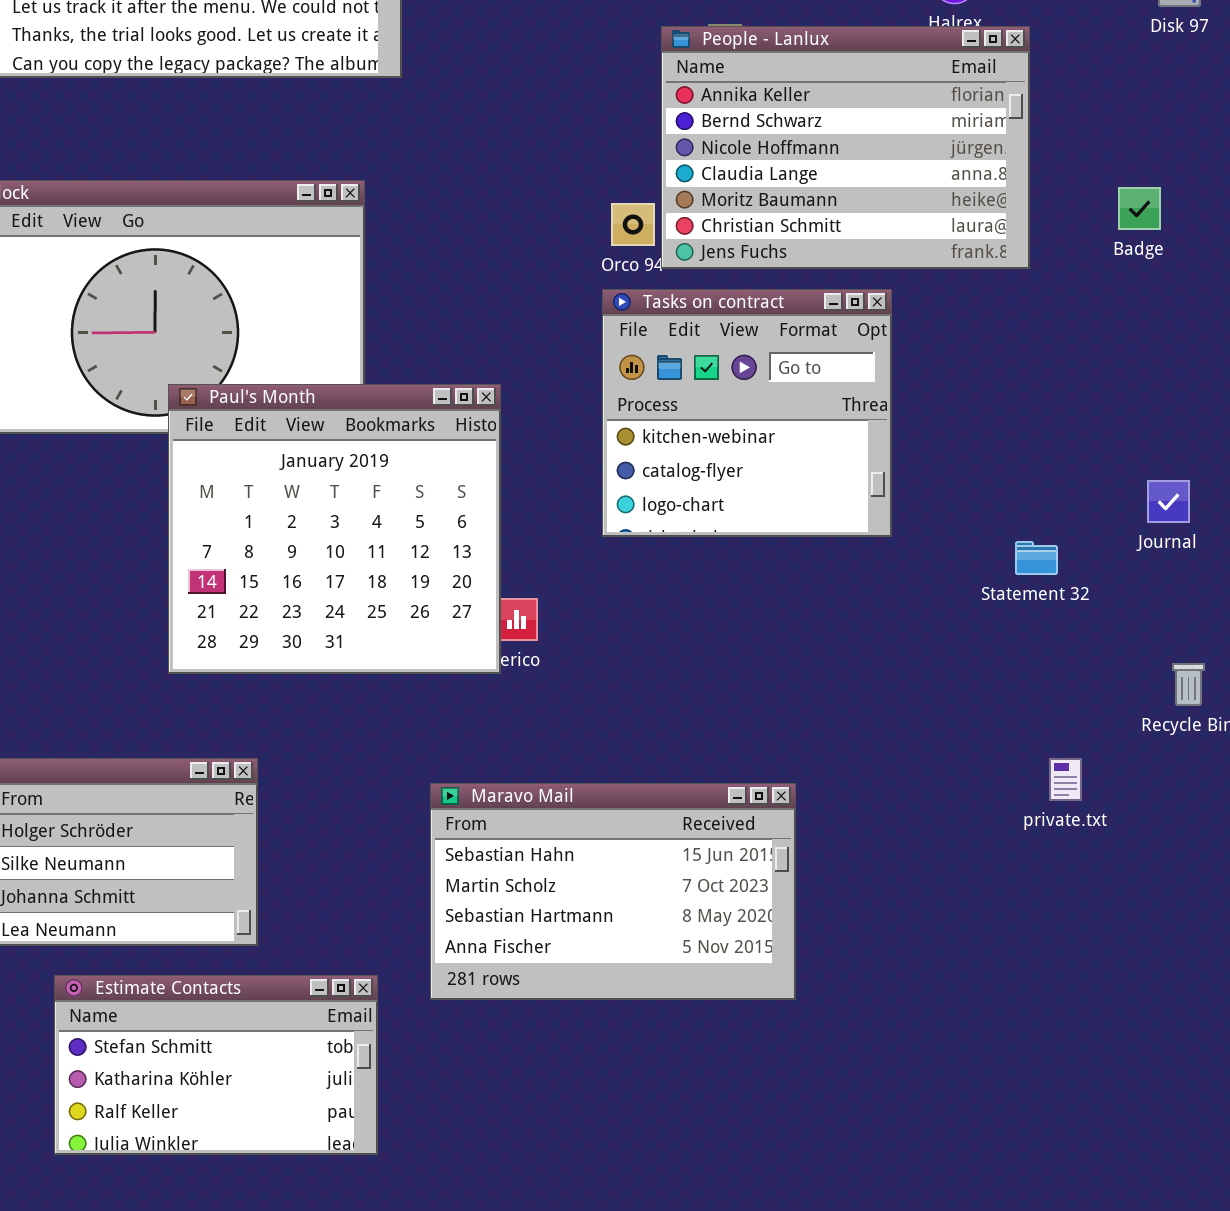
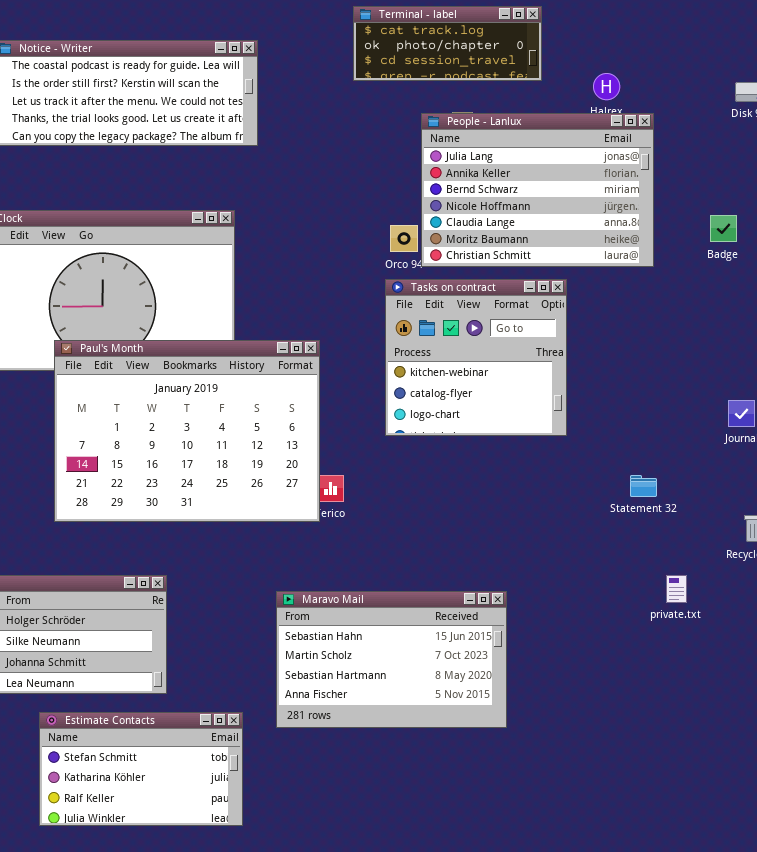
People - Lanlux: [661,26,1030,269] -> [421,113,654,267], scrolled up 1 row
Paul's Month: [168,384,501,674] -> [54,340,320,522], resized
Statement 32: [1015,541,1058,575] -> [630,475,657,497], moved

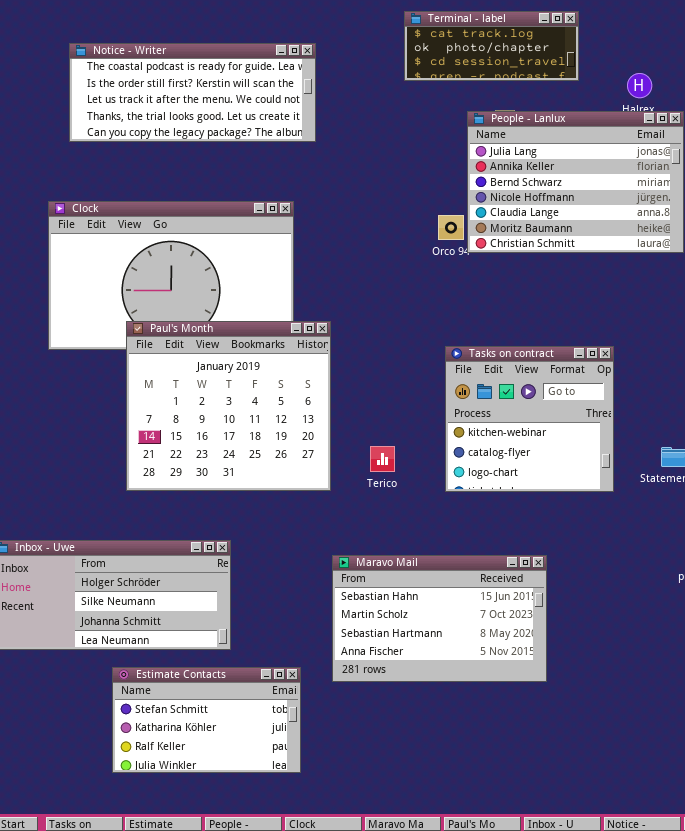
Tasks on contract: [385,279,567,436] -> [445,346,614,492], moved
Paul's Month: [54,340,320,522] -> [126,321,331,491], resized

